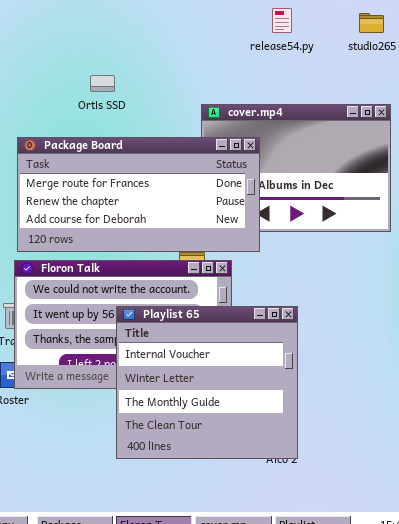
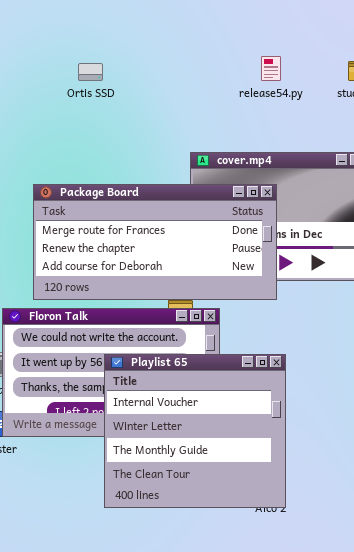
Ortis SSD: [90,75,115,92] -> [78,63,103,81], moved
Package Board: [17,137,260,252] -> [33,184,277,300], moved

